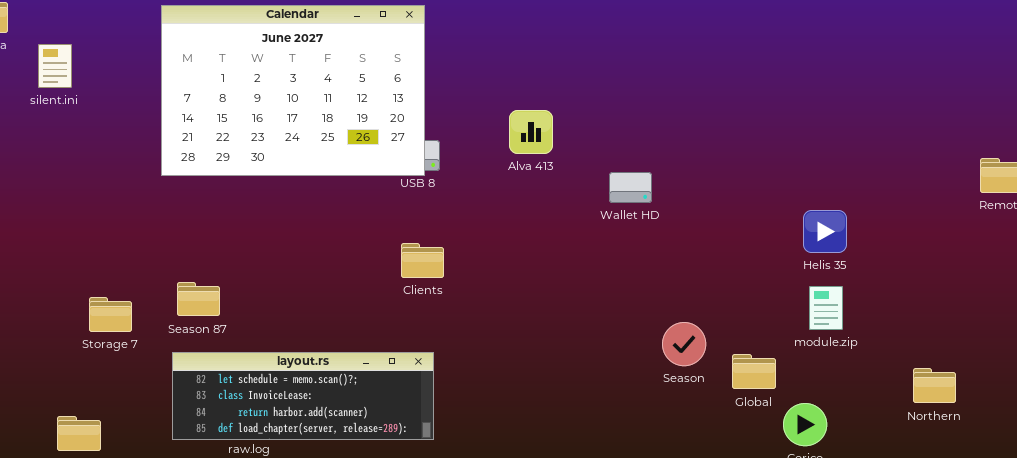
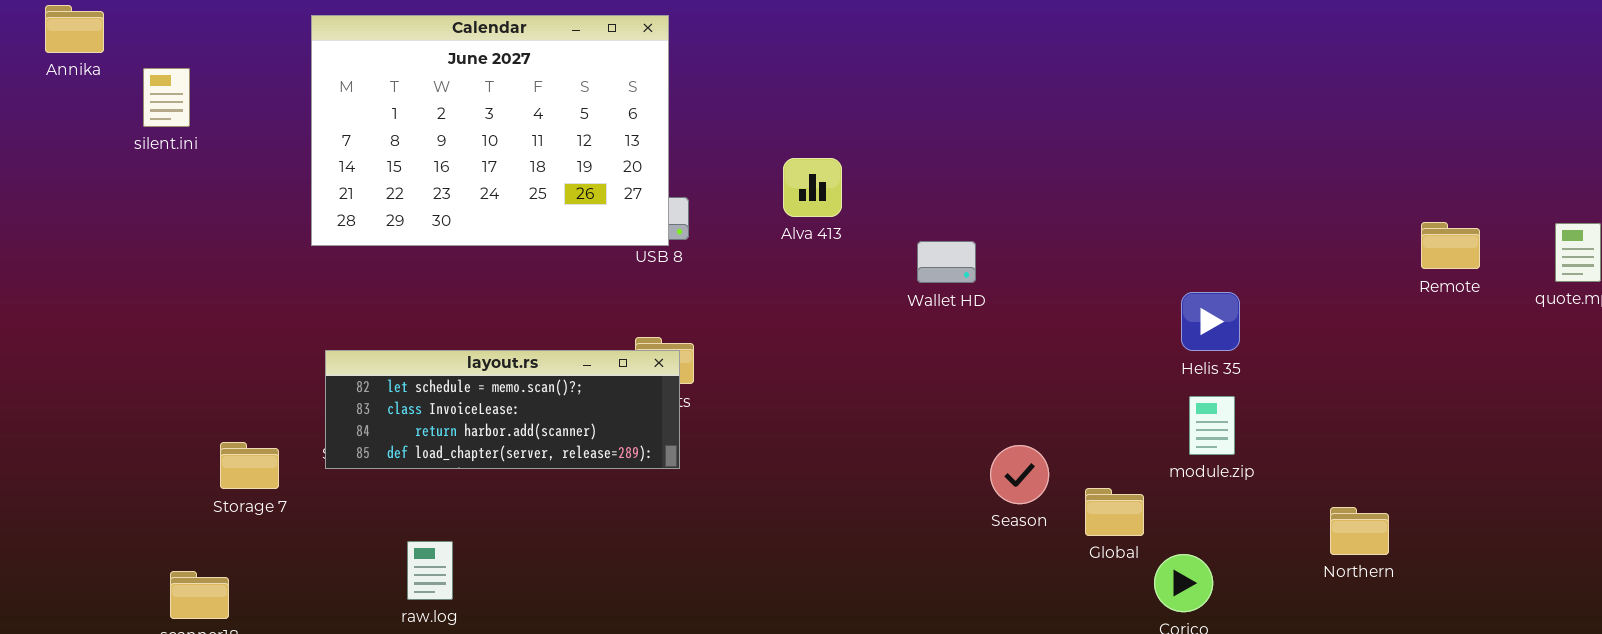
Storage 7: [89,297,132,332] -> [220,442,279,489], moved
layout.rs: [172,352,434,440] -> [325,350,680,469], moved

